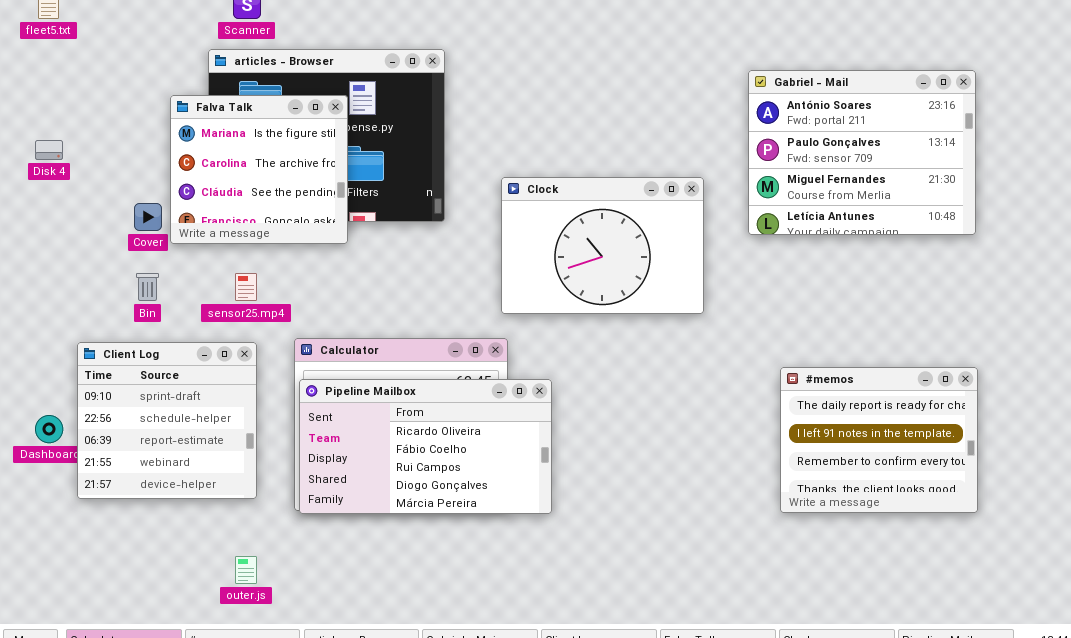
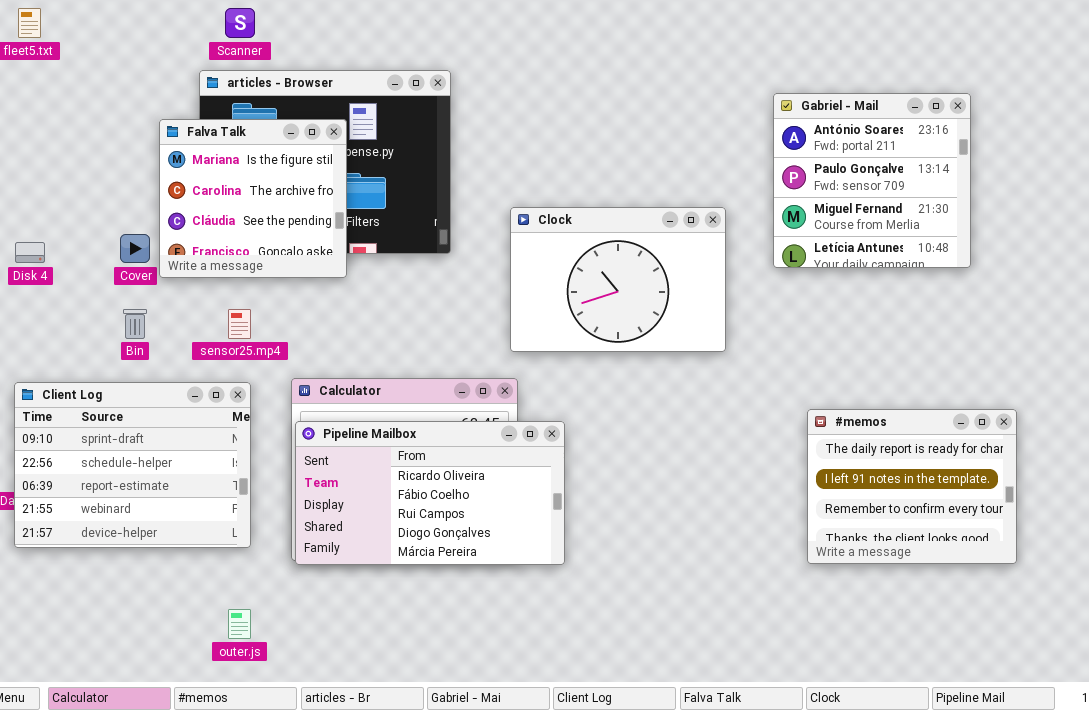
Gabriel - Mail: [748,70,976,235] -> [773,93,971,268], resized
Disk 4: [35,140,63,160] -> [15,242,45,263], moved
Client Log: [77,342,257,499] -> [14,382,251,548], resized

